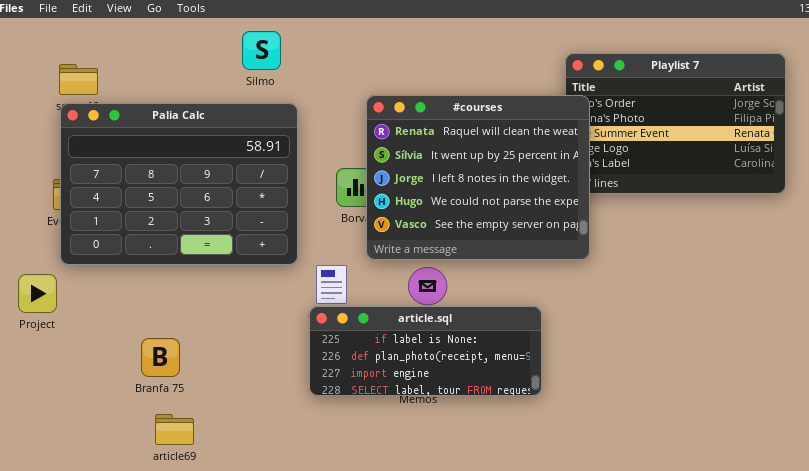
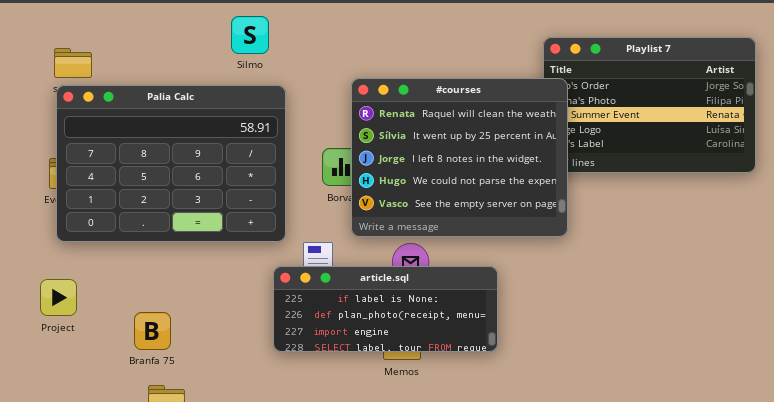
Project: [18,274,57,313] -> [40,279,77,316], moved
article.sql: [309,306,542,396] -> [273,266,498,352], moved

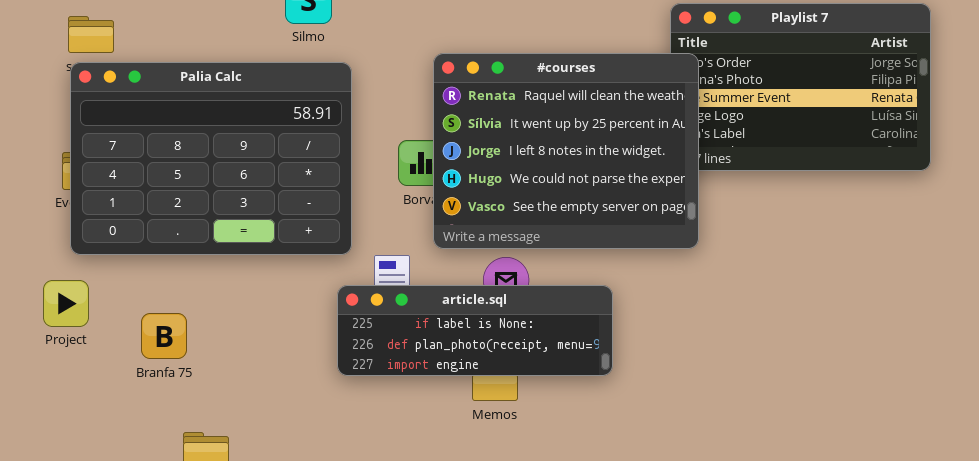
article.sql: [273,266,498,352] -> [337,285,613,376], resized
Project: [40,279,77,316] -> [43,280,89,327], moved
Branfa 75: [134,312,171,350] -> [141,313,187,359], moved

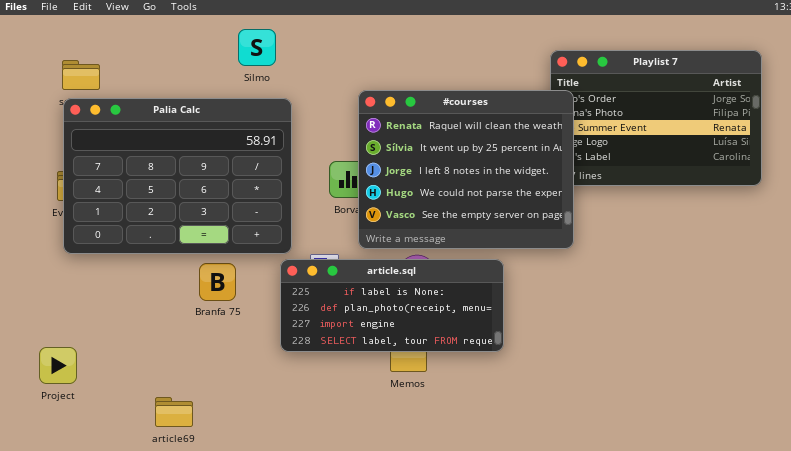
Project: [43,280,89,327] -> [39,347,77,384], moved
article.sql: [337,285,613,376] -> [280,259,504,352], resized
Branfa 75: [141,313,187,359] -> [199,263,236,301], moved

